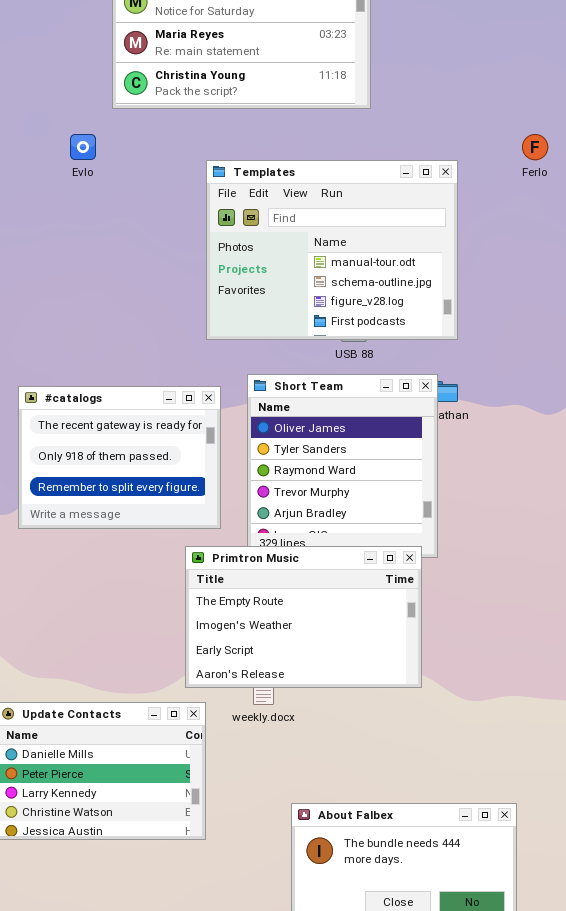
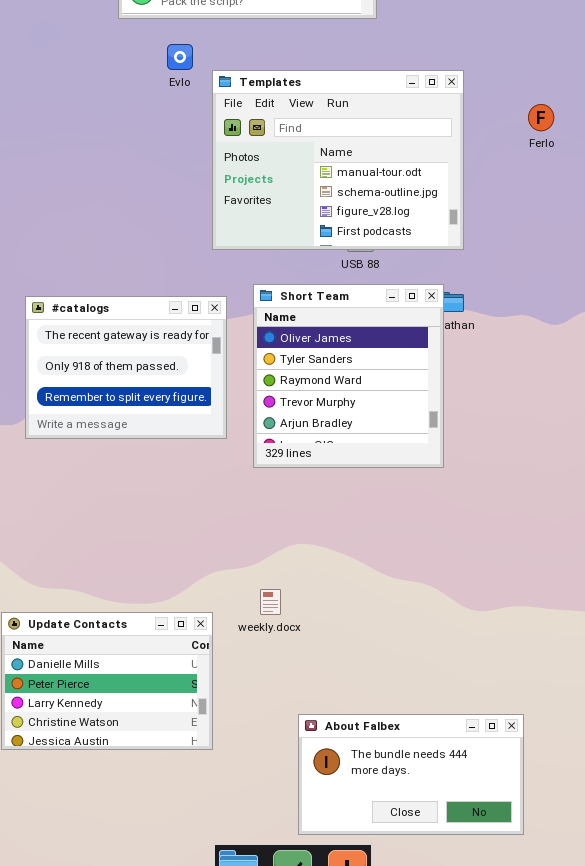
Evlo: [70,134,96,160] -> [167,44,193,70], moved
Ferlo: [522,134,548,160] -> [528,104,554,131], moved
Primtron Music: [185,546,422,688] -> none, closed

